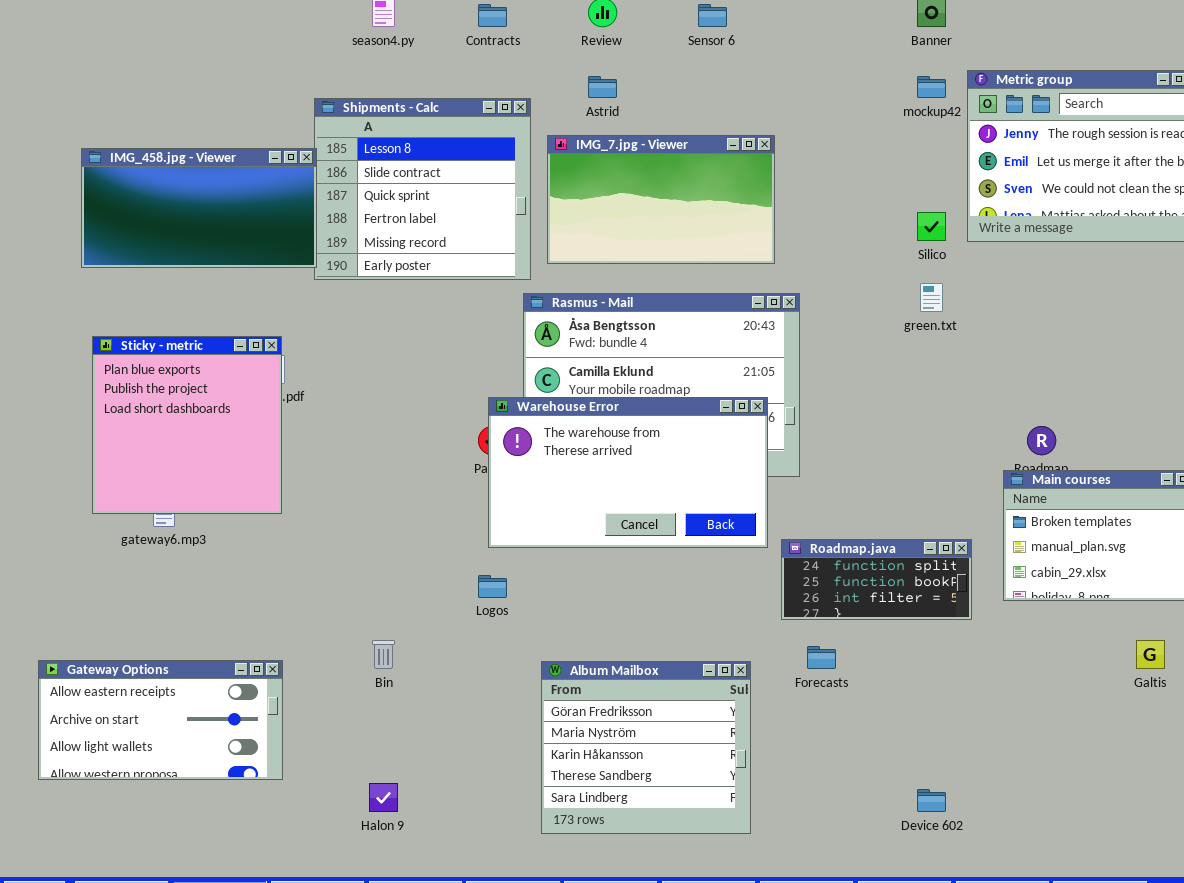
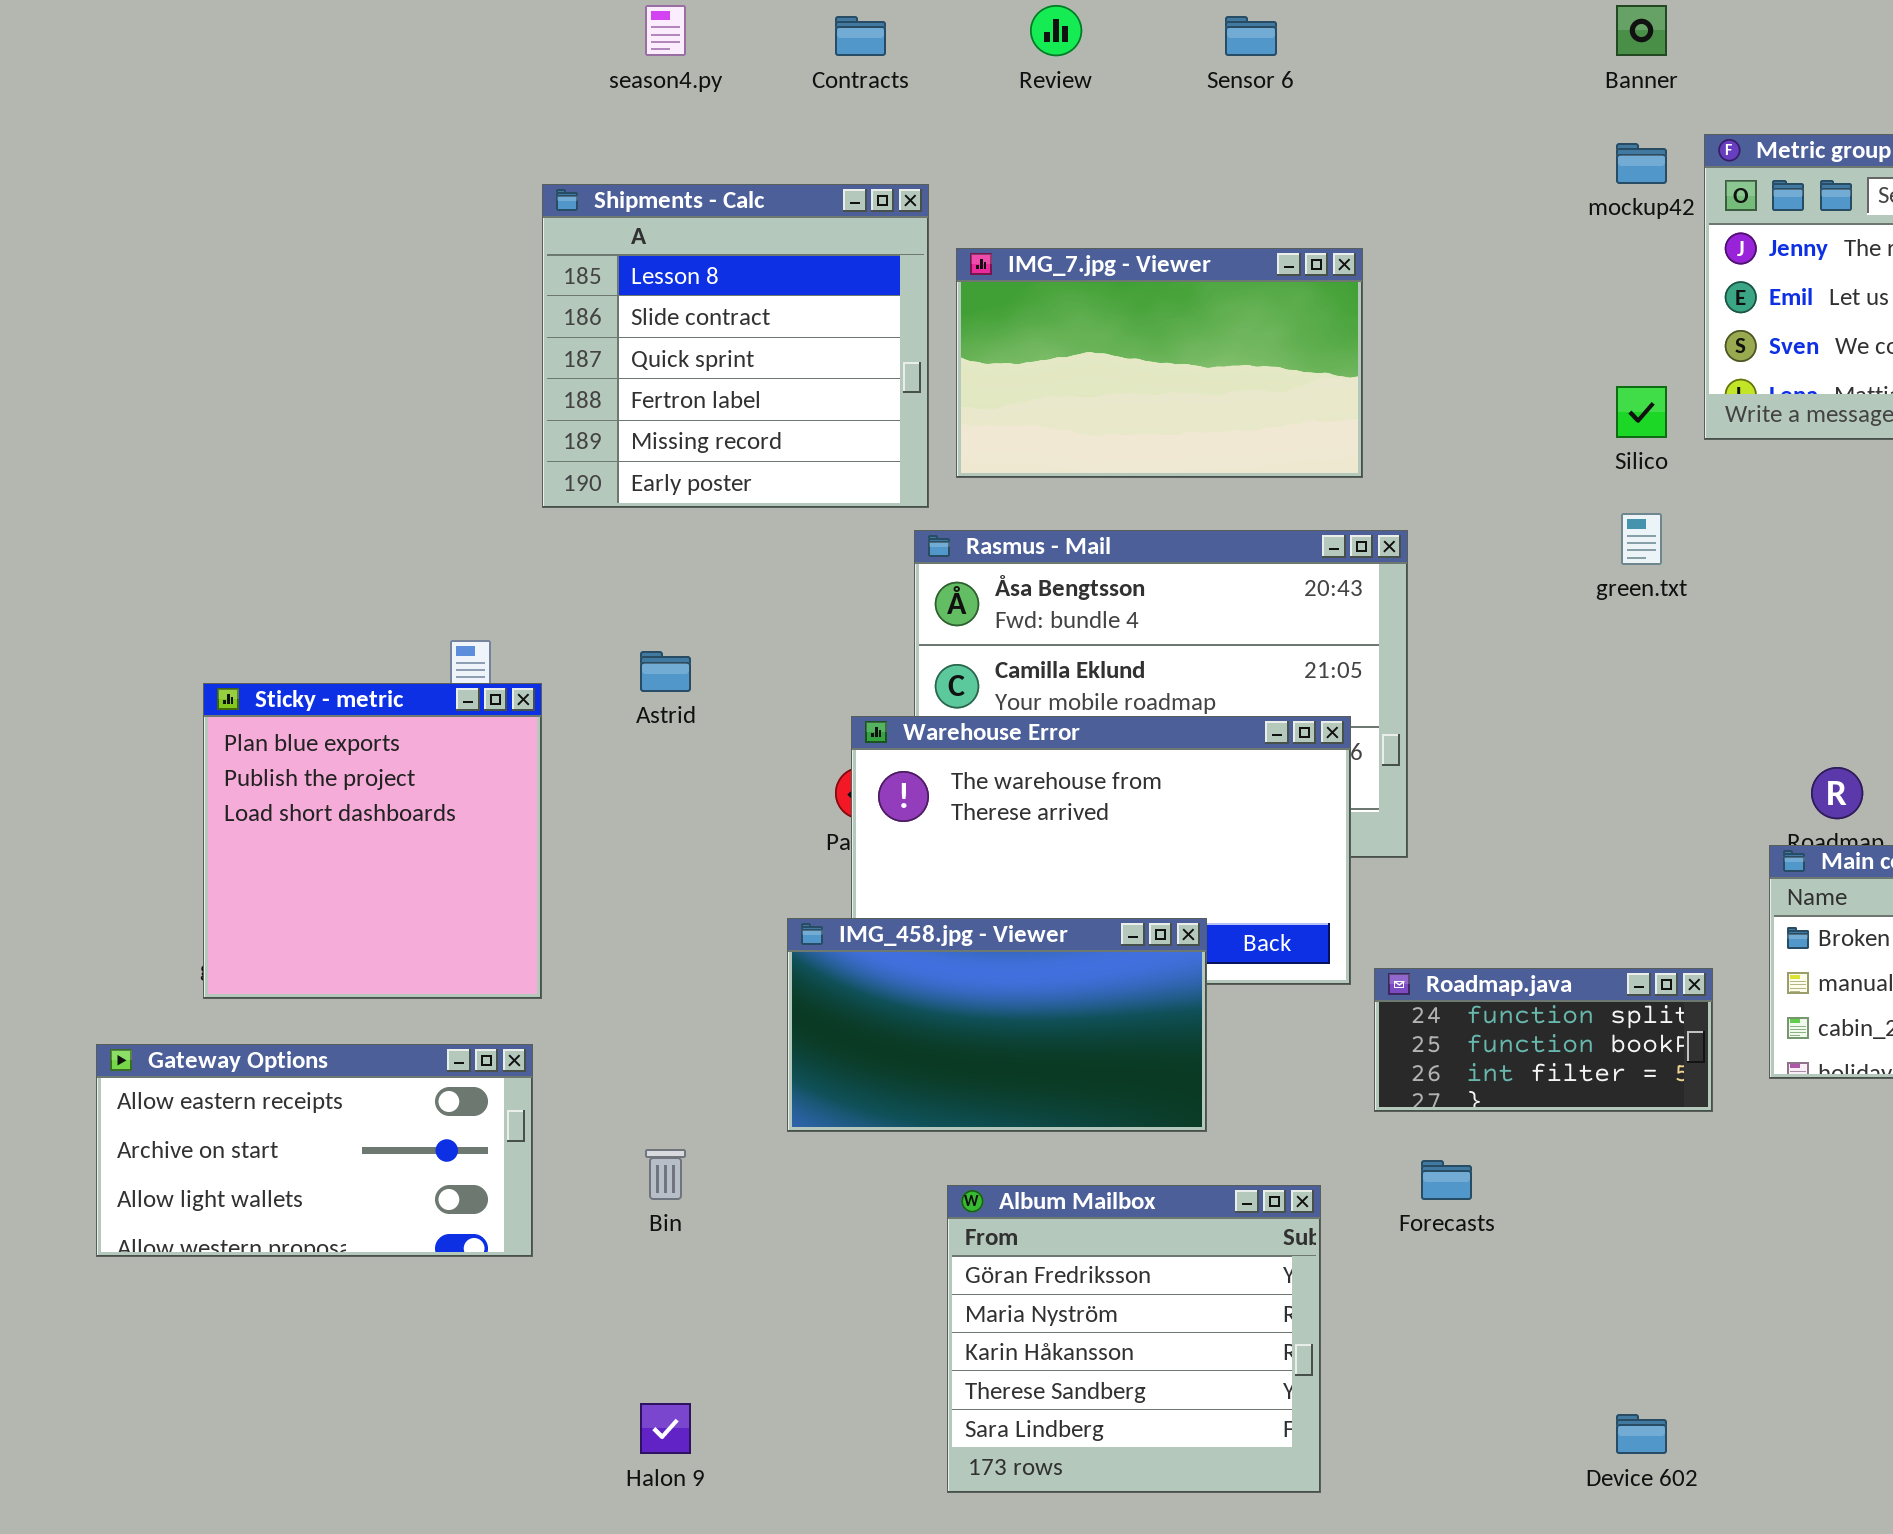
Astrid: [588,76,617,98] -> [640,651,691,692], moved
IMG_458.jpg - Viewer: [81,148,317,268] -> [787,918,1207,1132], moved
Sticky - metric: [92,336,282,514] -> [203,683,542,999], moved
Gateway Options: [38,660,283,780] -> [96,1044,533,1257], moved

